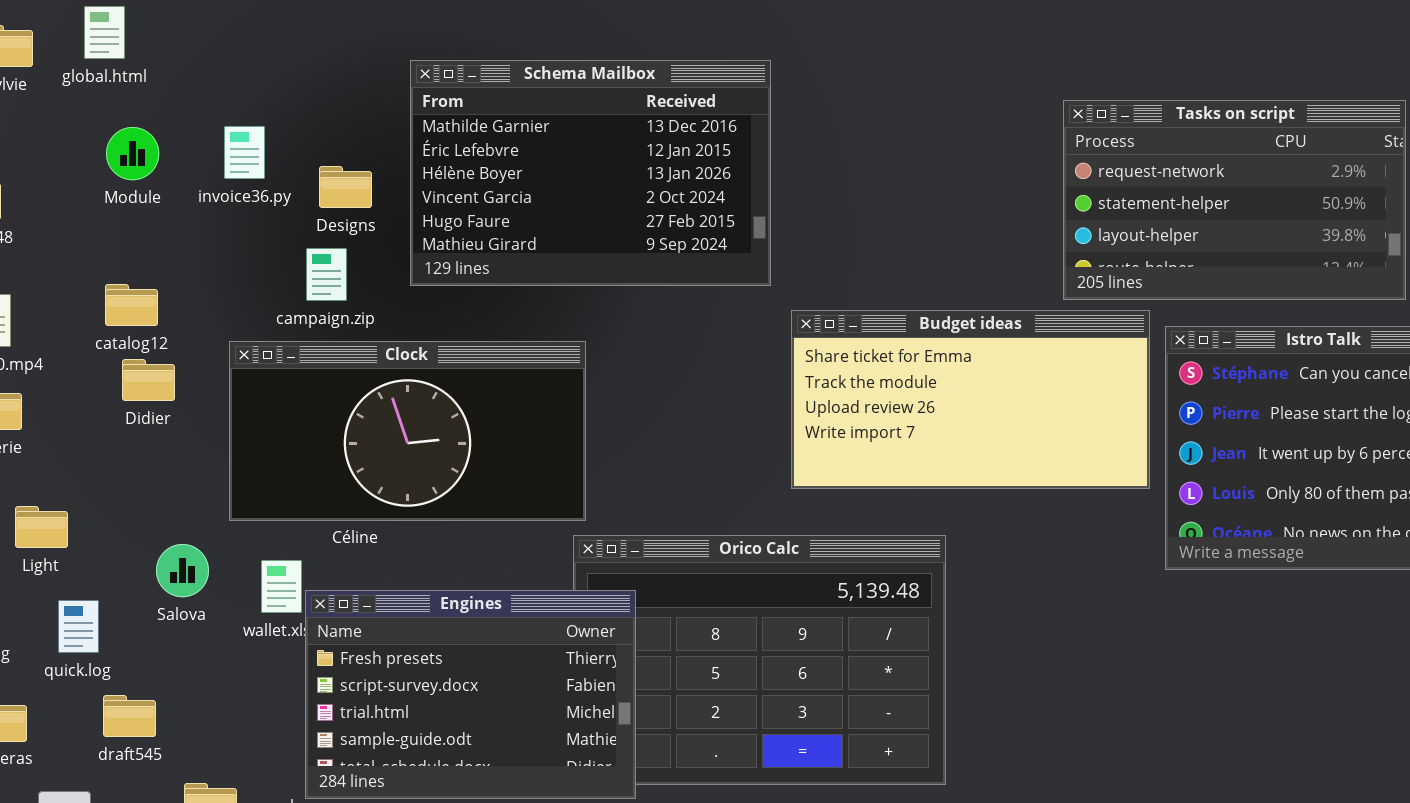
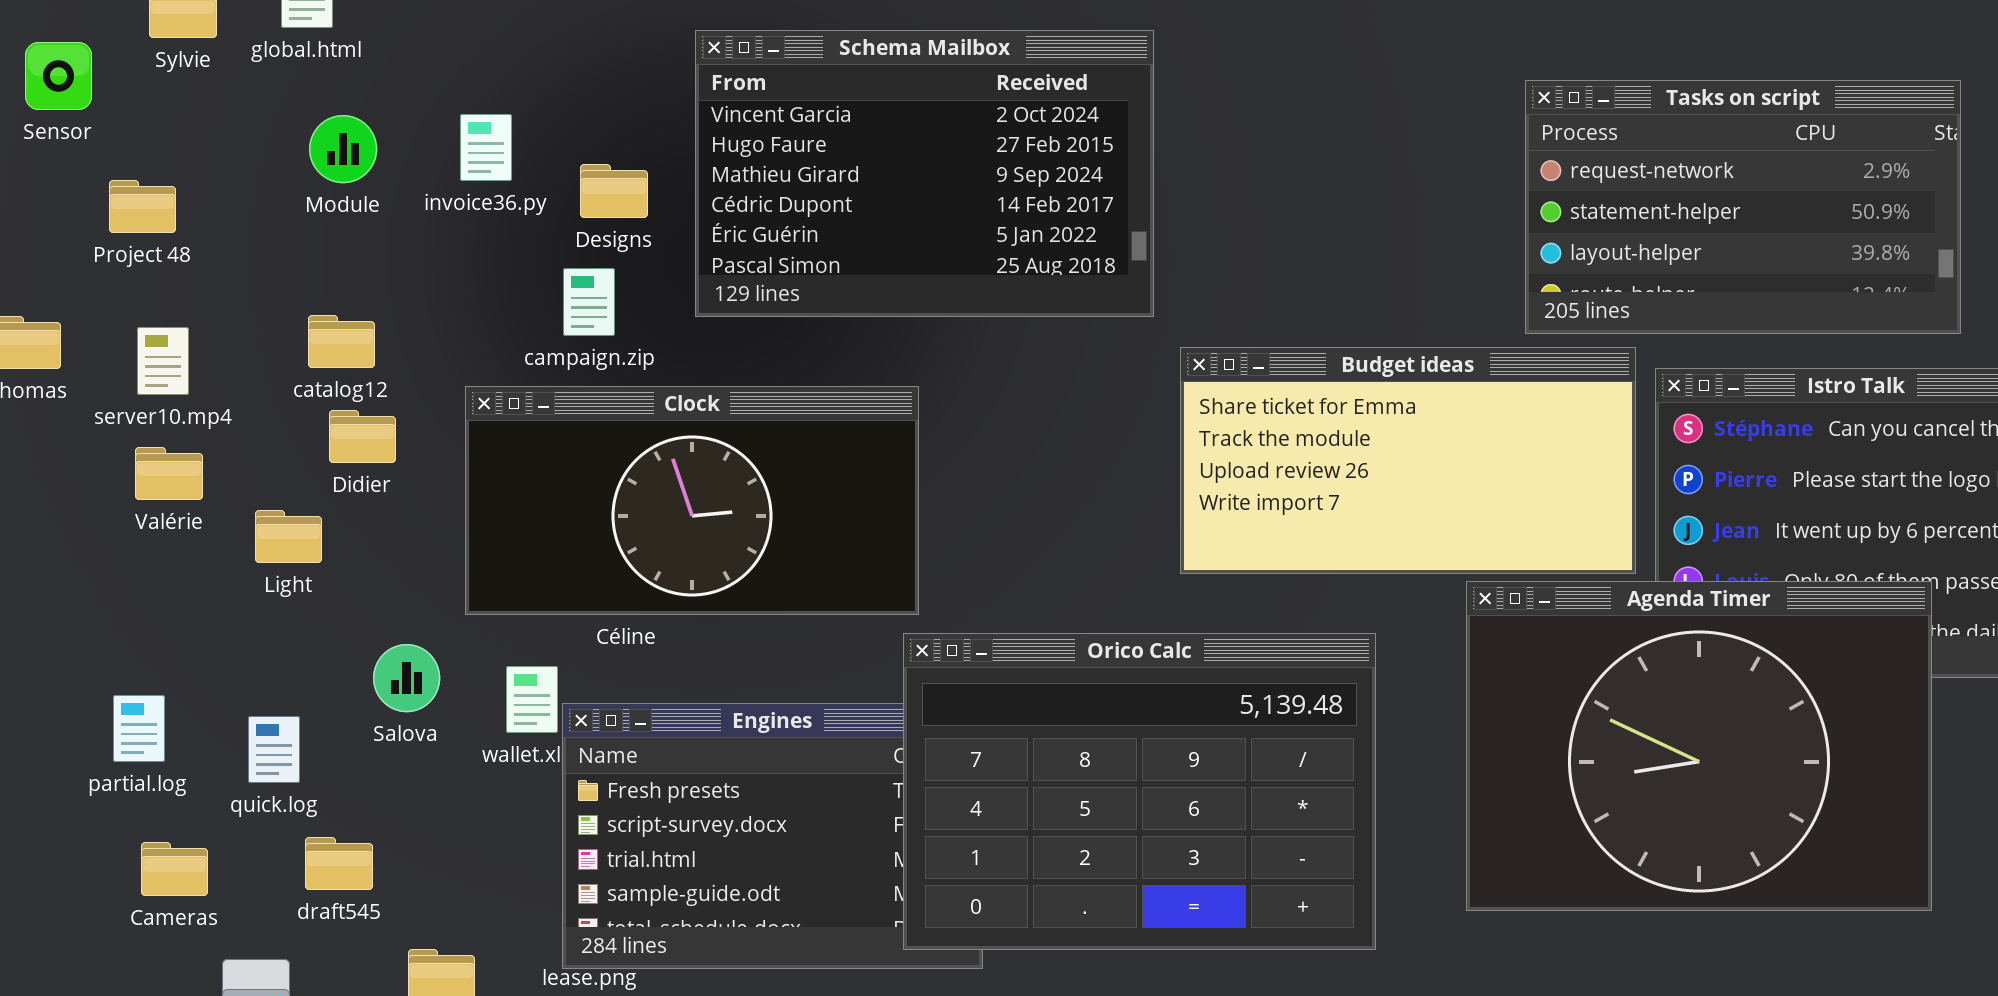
Schema Mailbox: [410,60,771,286] -> [695,30,1154,317], scrolled down 3 rows
Agenda Timer: none -> [1466,581,1932,911], opened
Light: [15,506,68,548] -> [255,510,322,563], moved
Orico Calc: [573,535,946,785] -> [903,633,1376,950], raised

